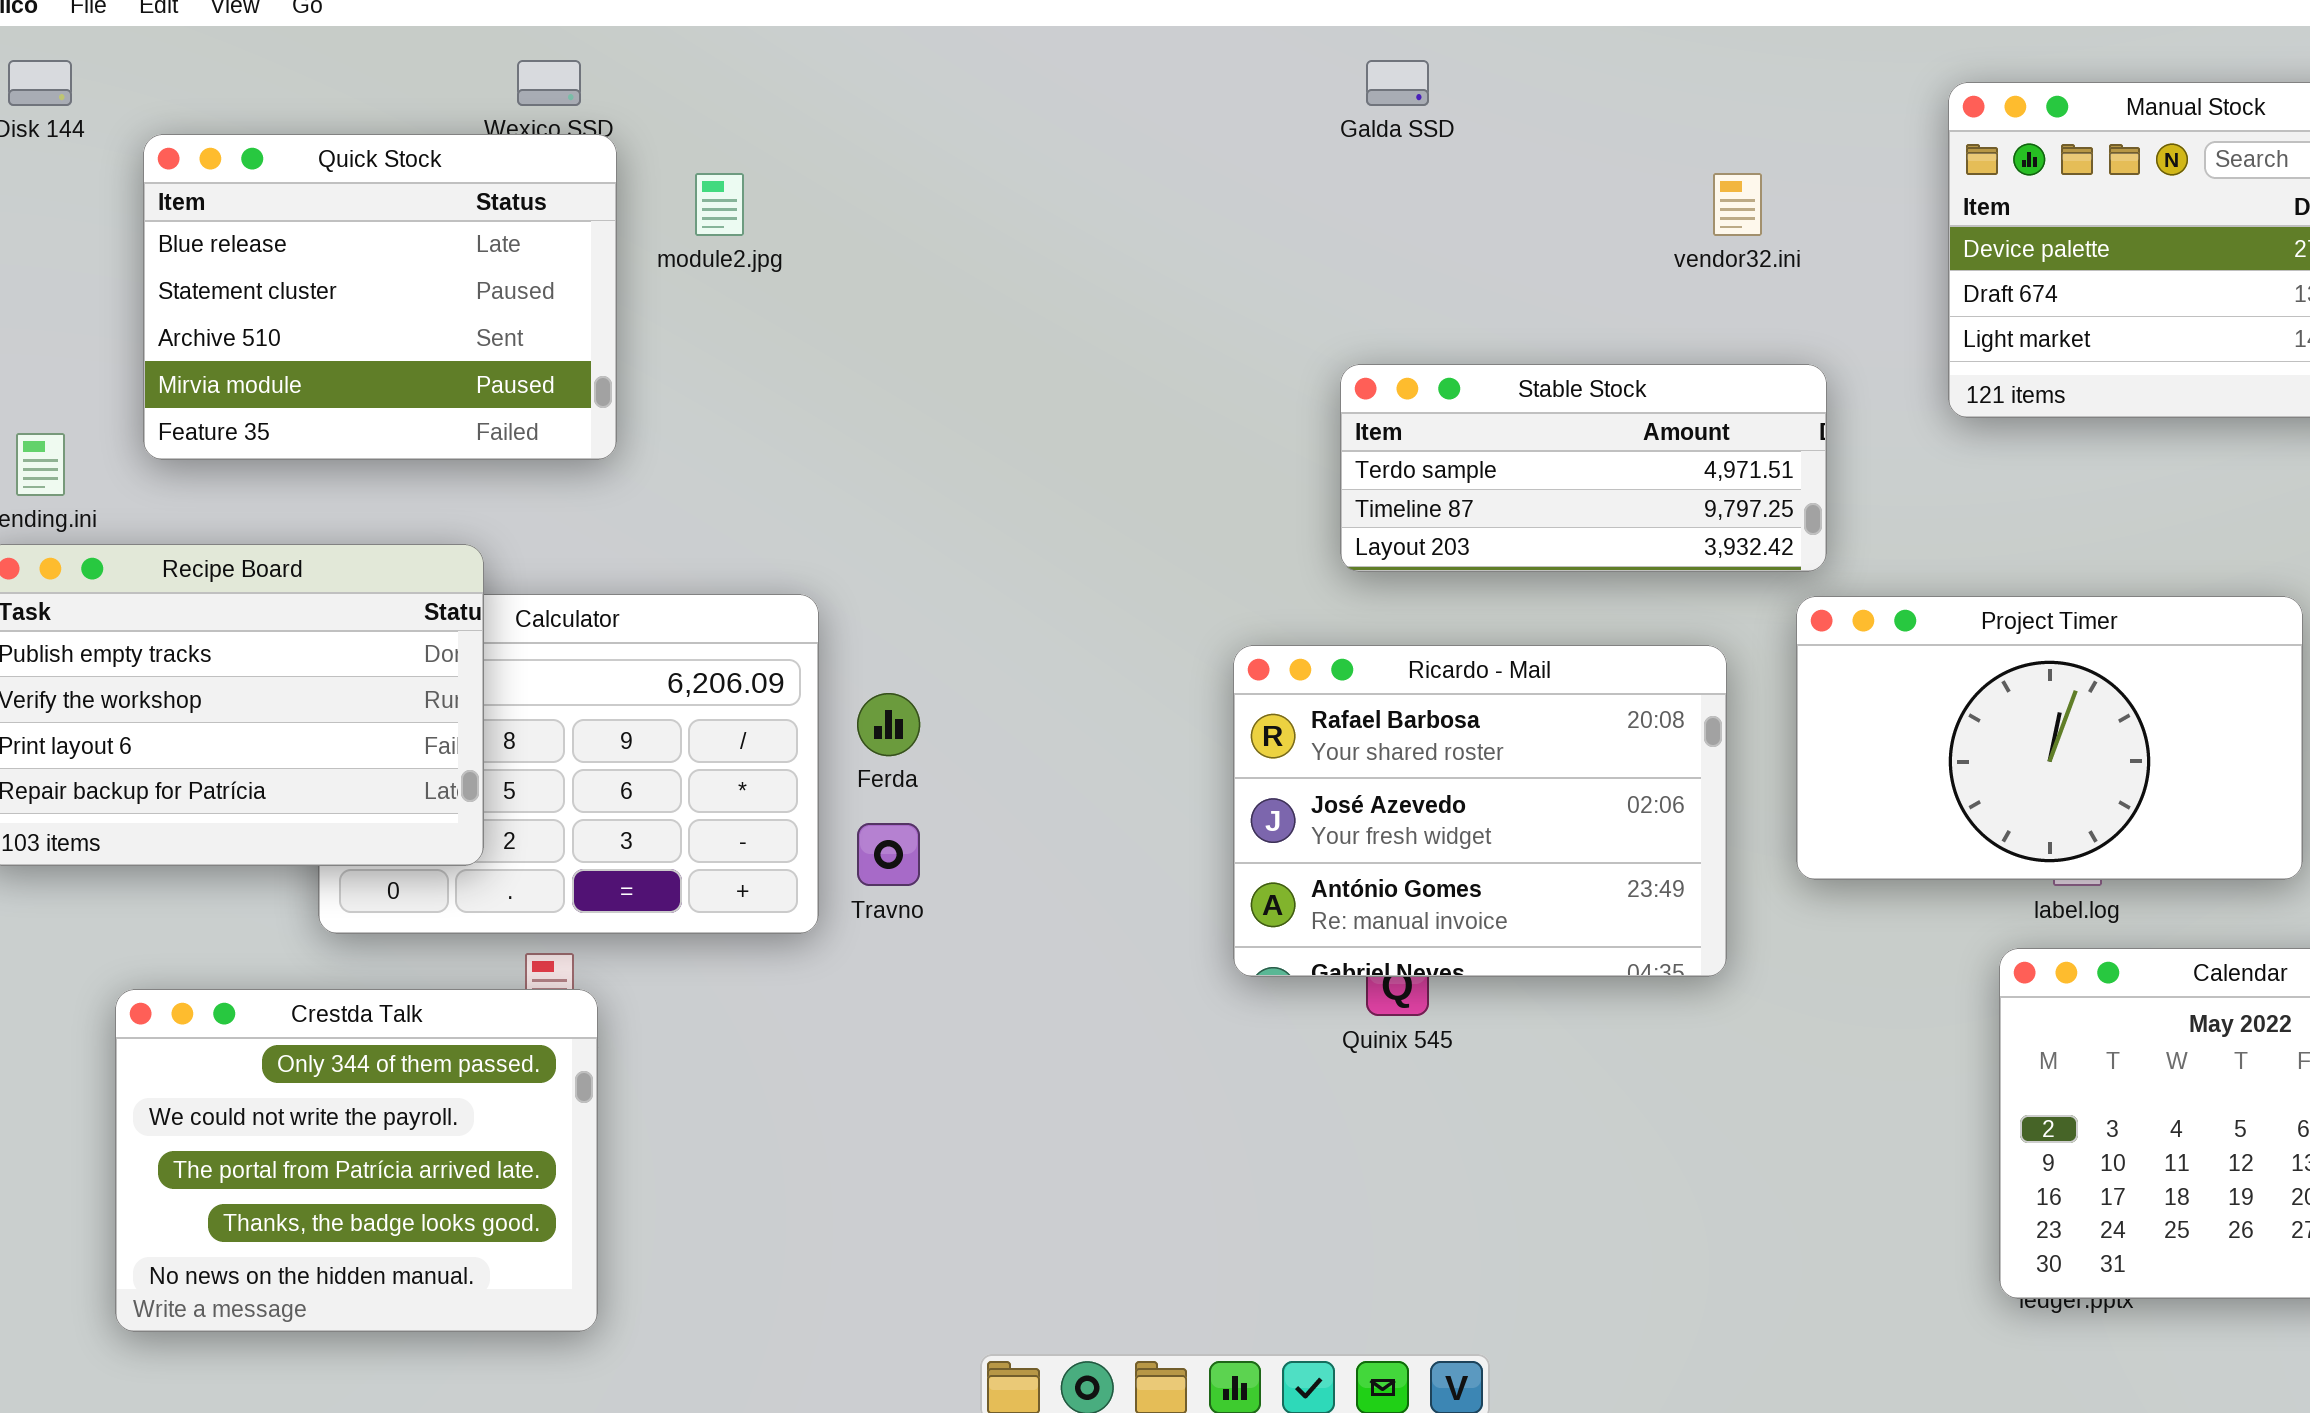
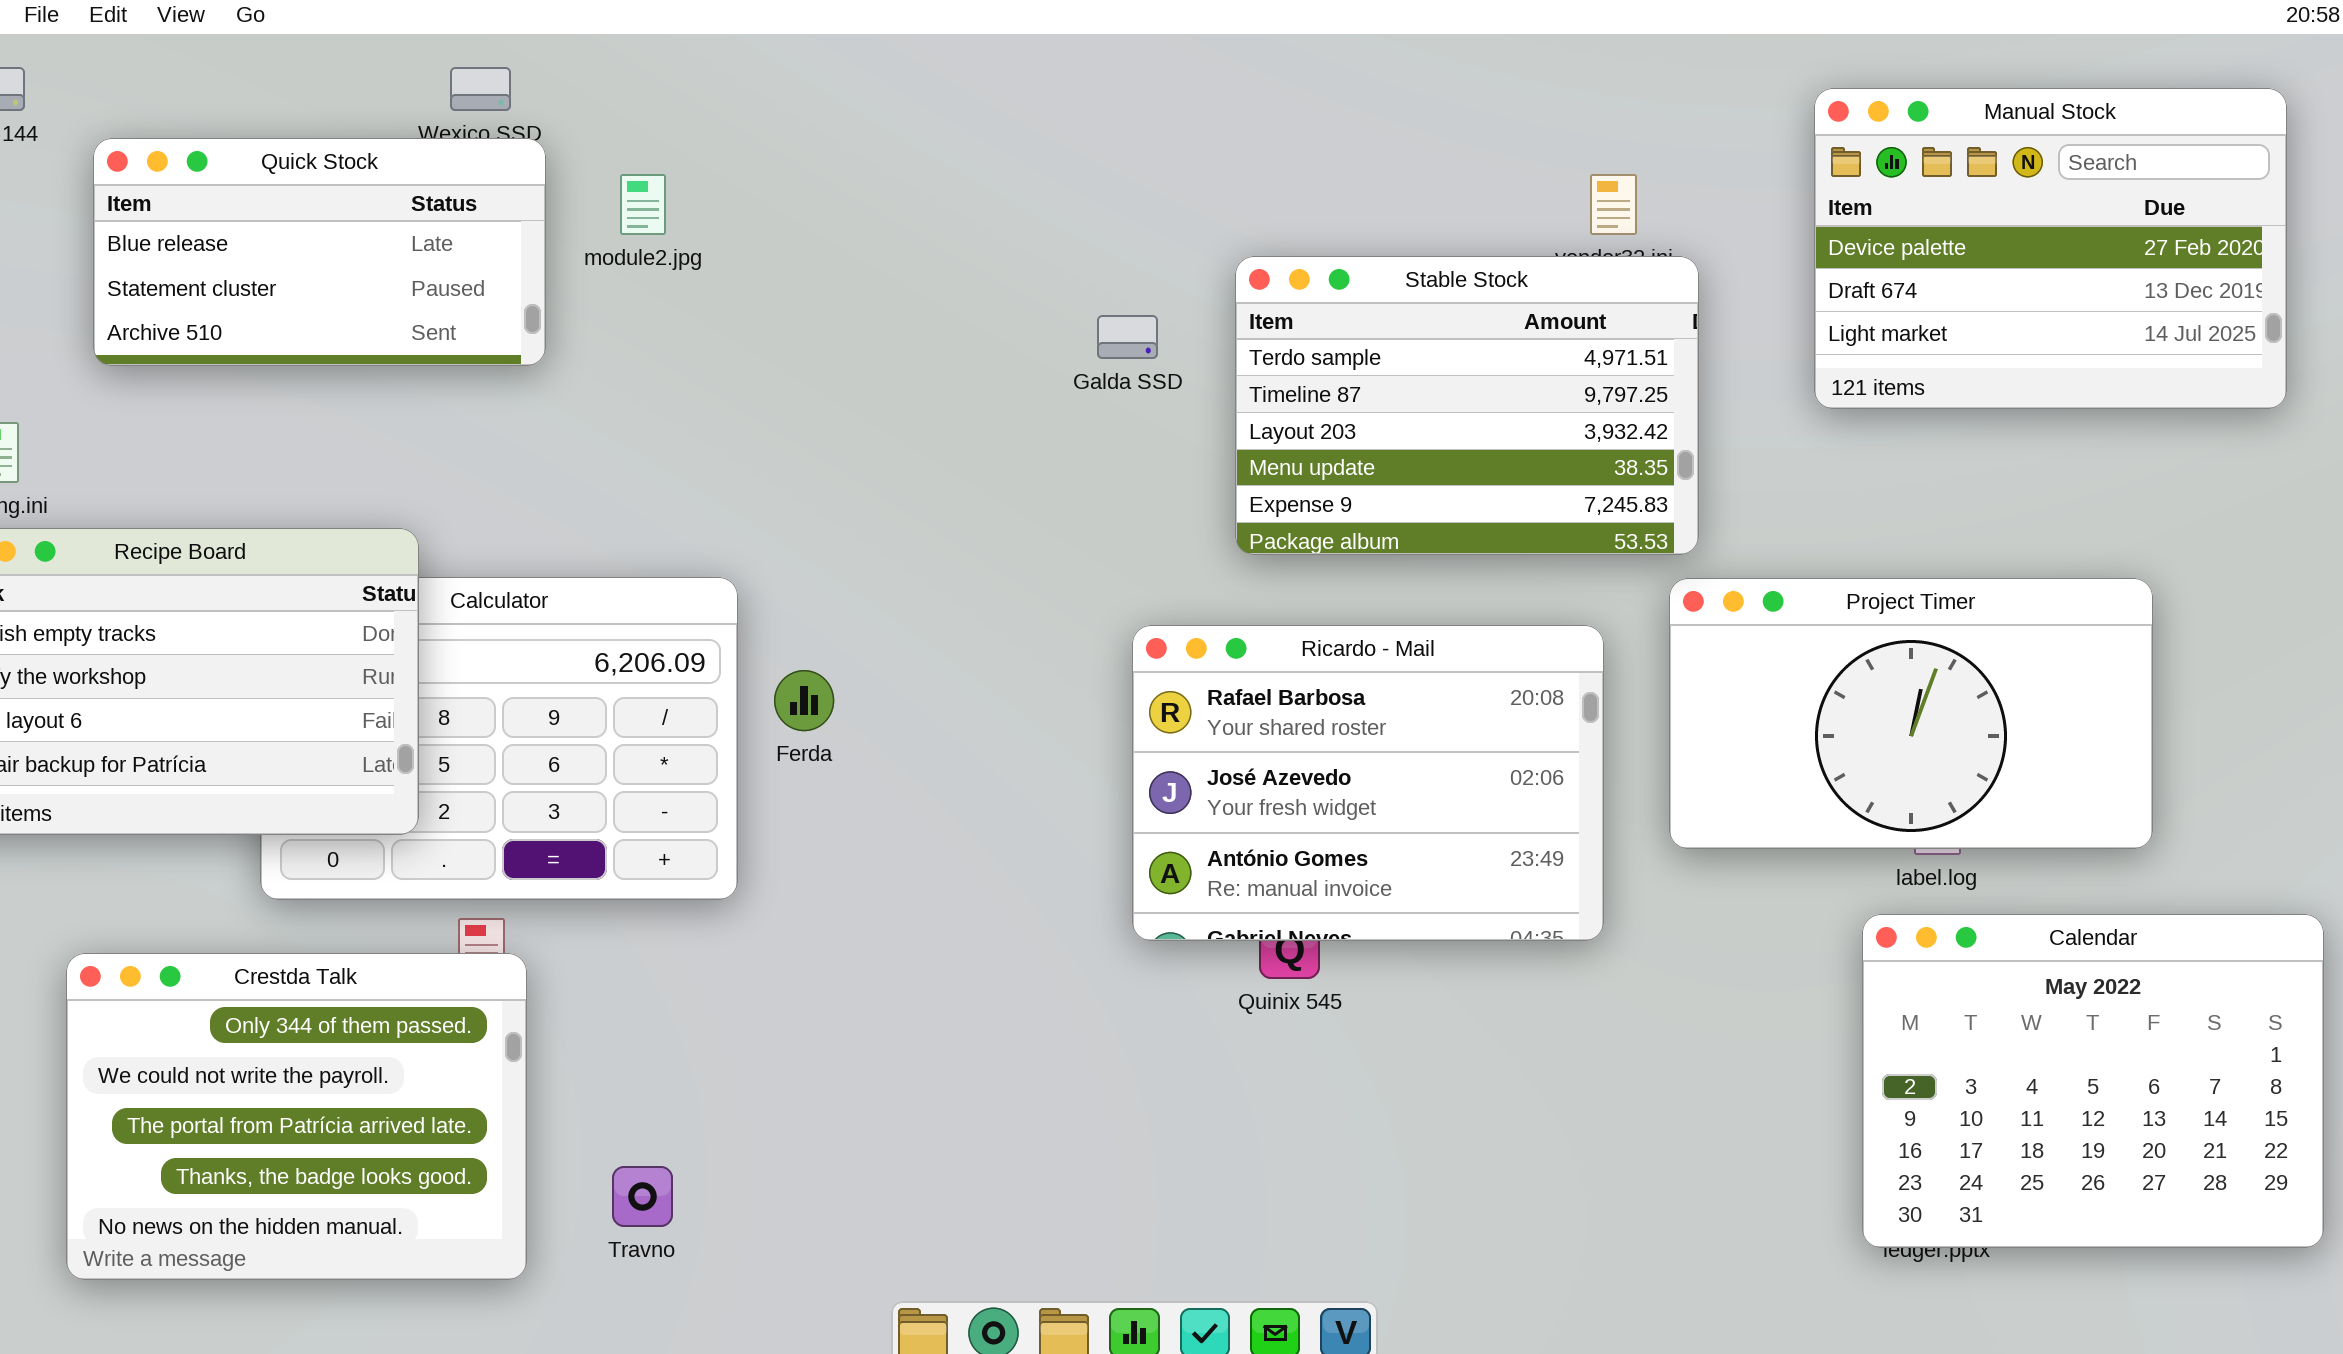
Galda SSD: [1366,60,1429,106] -> [1097,315,1158,359], moved
Quick Stock: [143,134,617,460] -> [93,138,546,366], resized
Stable Stock: [1340,364,1827,572] -> [1235,256,1699,555], resized
Travno: [857,823,920,886] -> [612,1166,673,1227], moved

